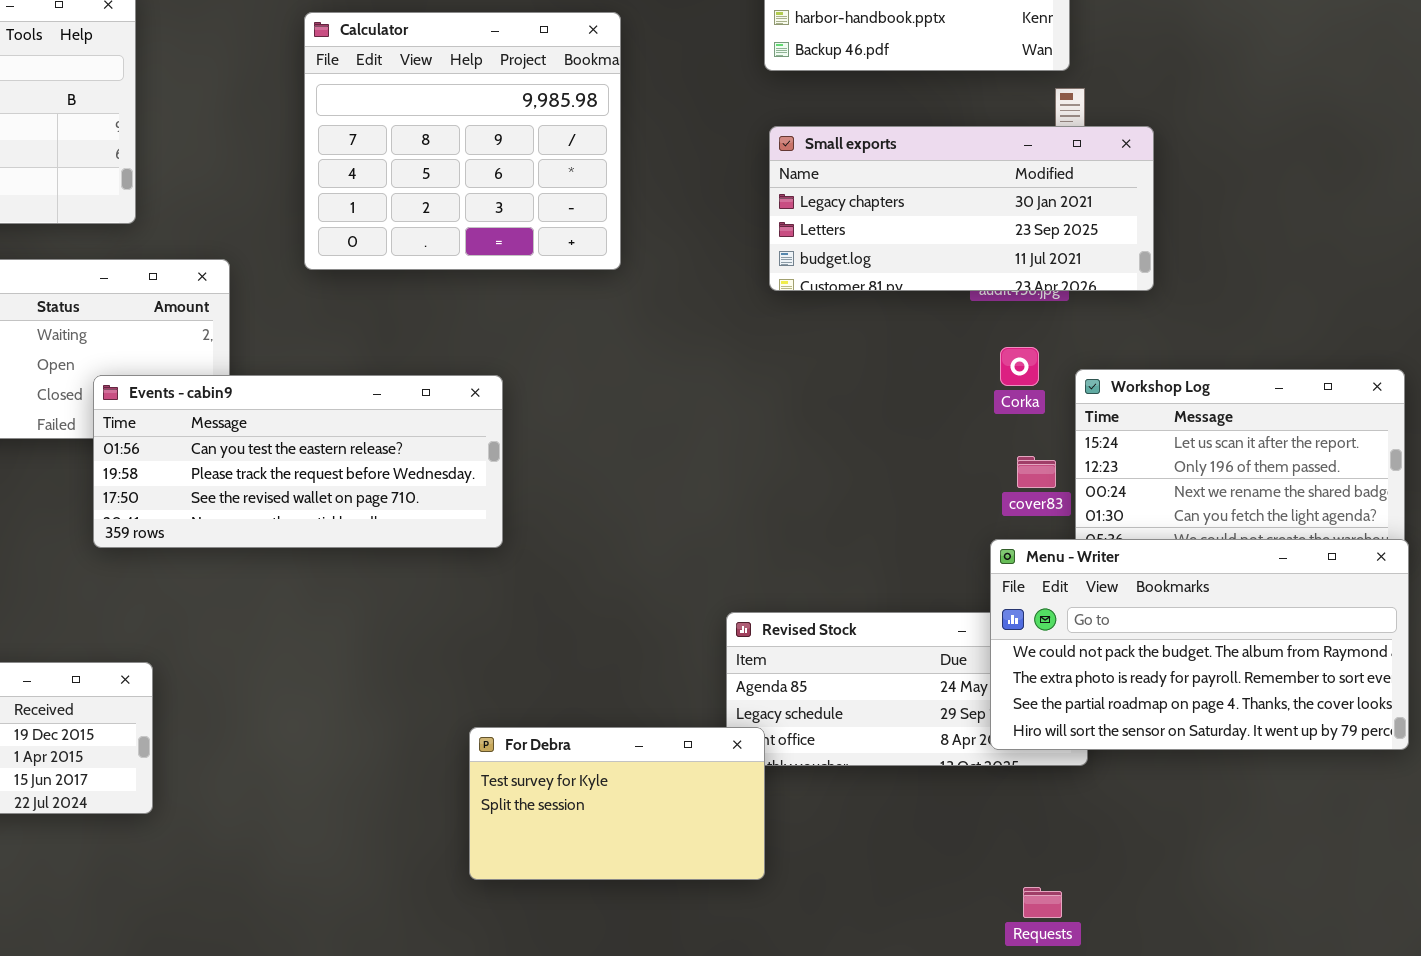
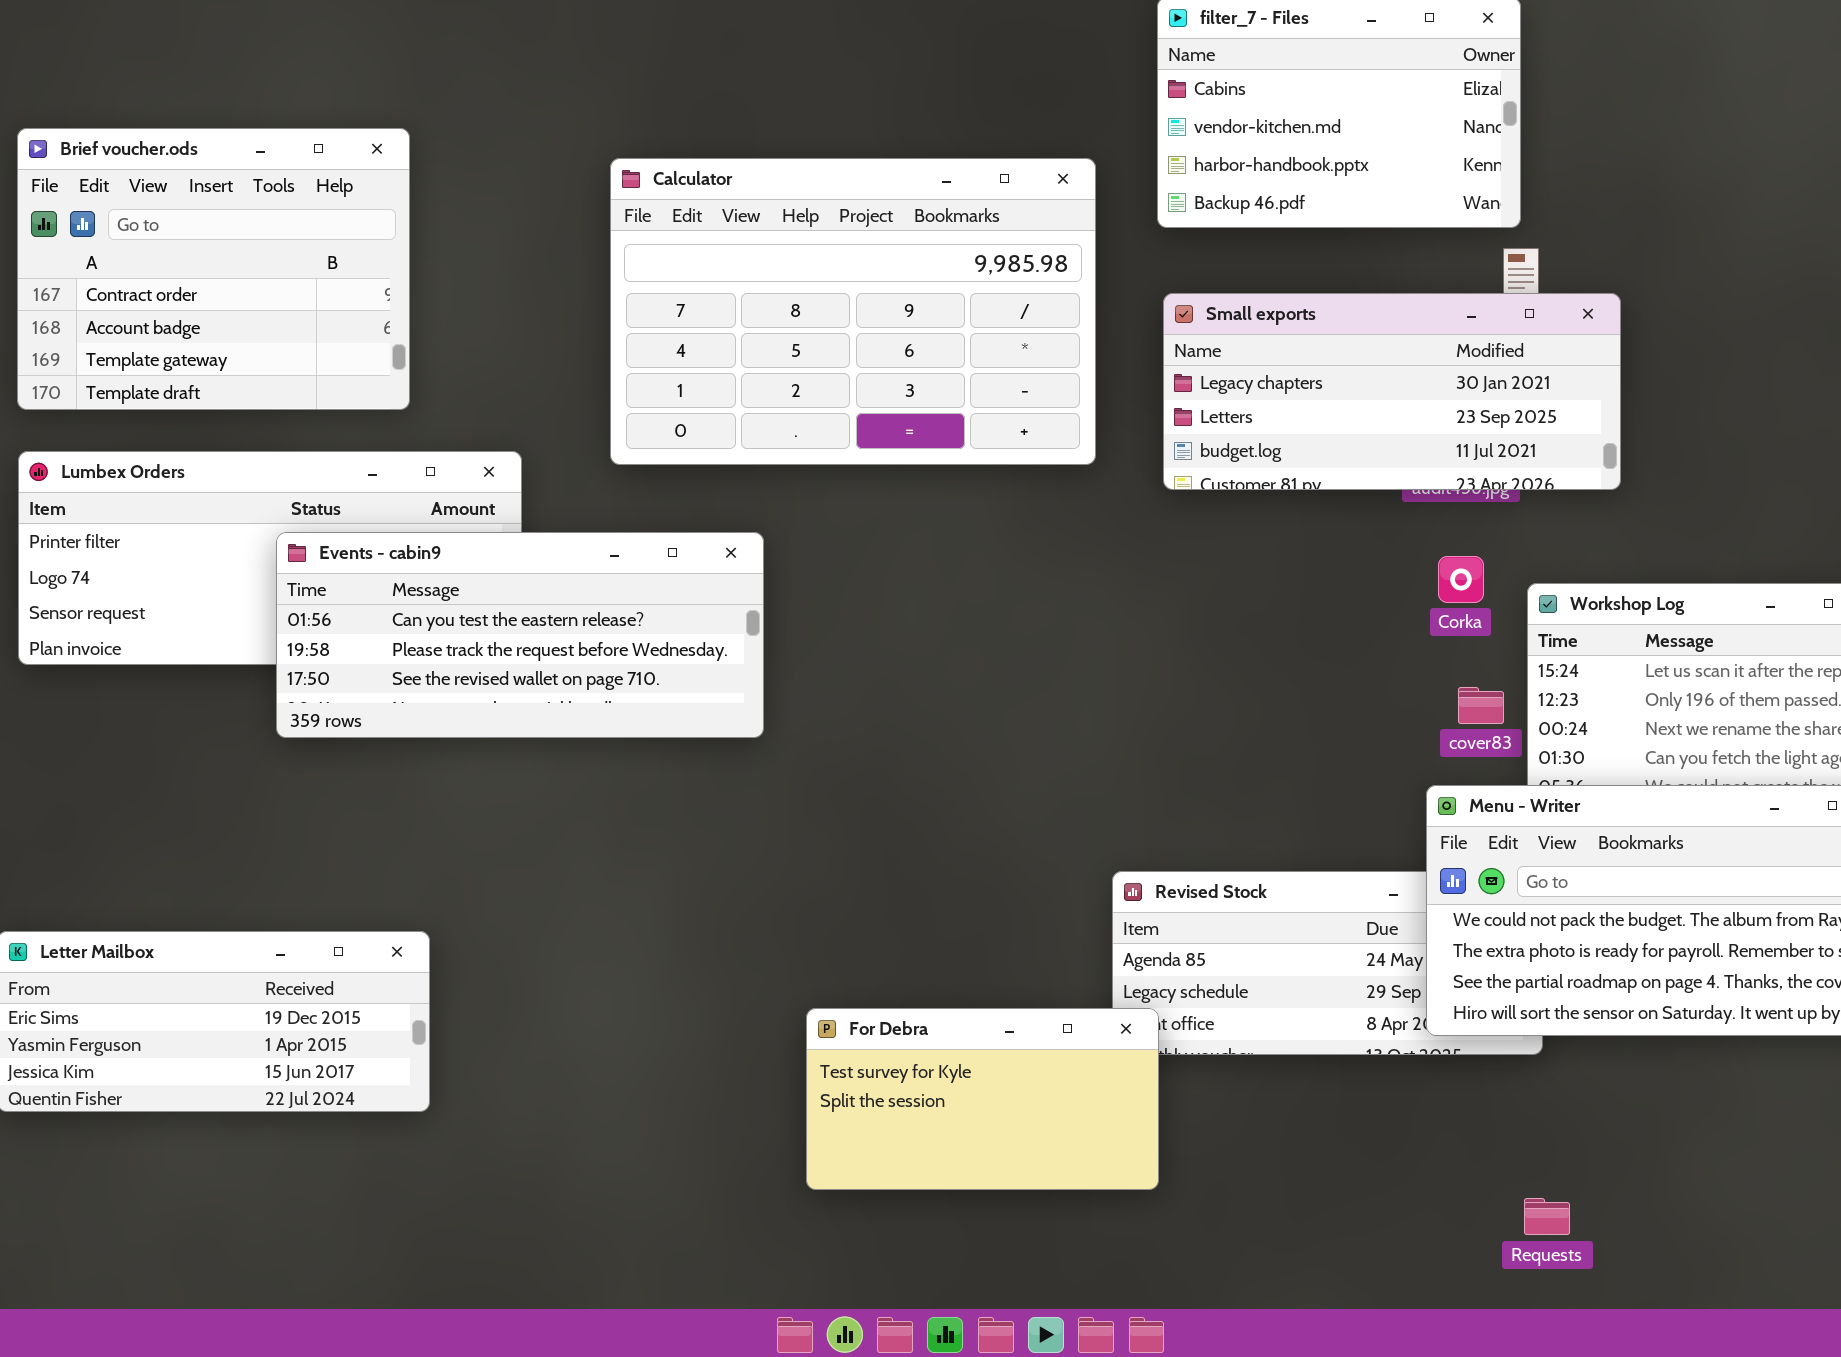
Calculator: [304,12,621,270] -> [610,158,1096,465], resized
Events - cabin9: [93,375,503,548] -> [276,532,764,738], moved
Requests: [1023,887,1062,918] -> [1524,1198,1570,1235], moved

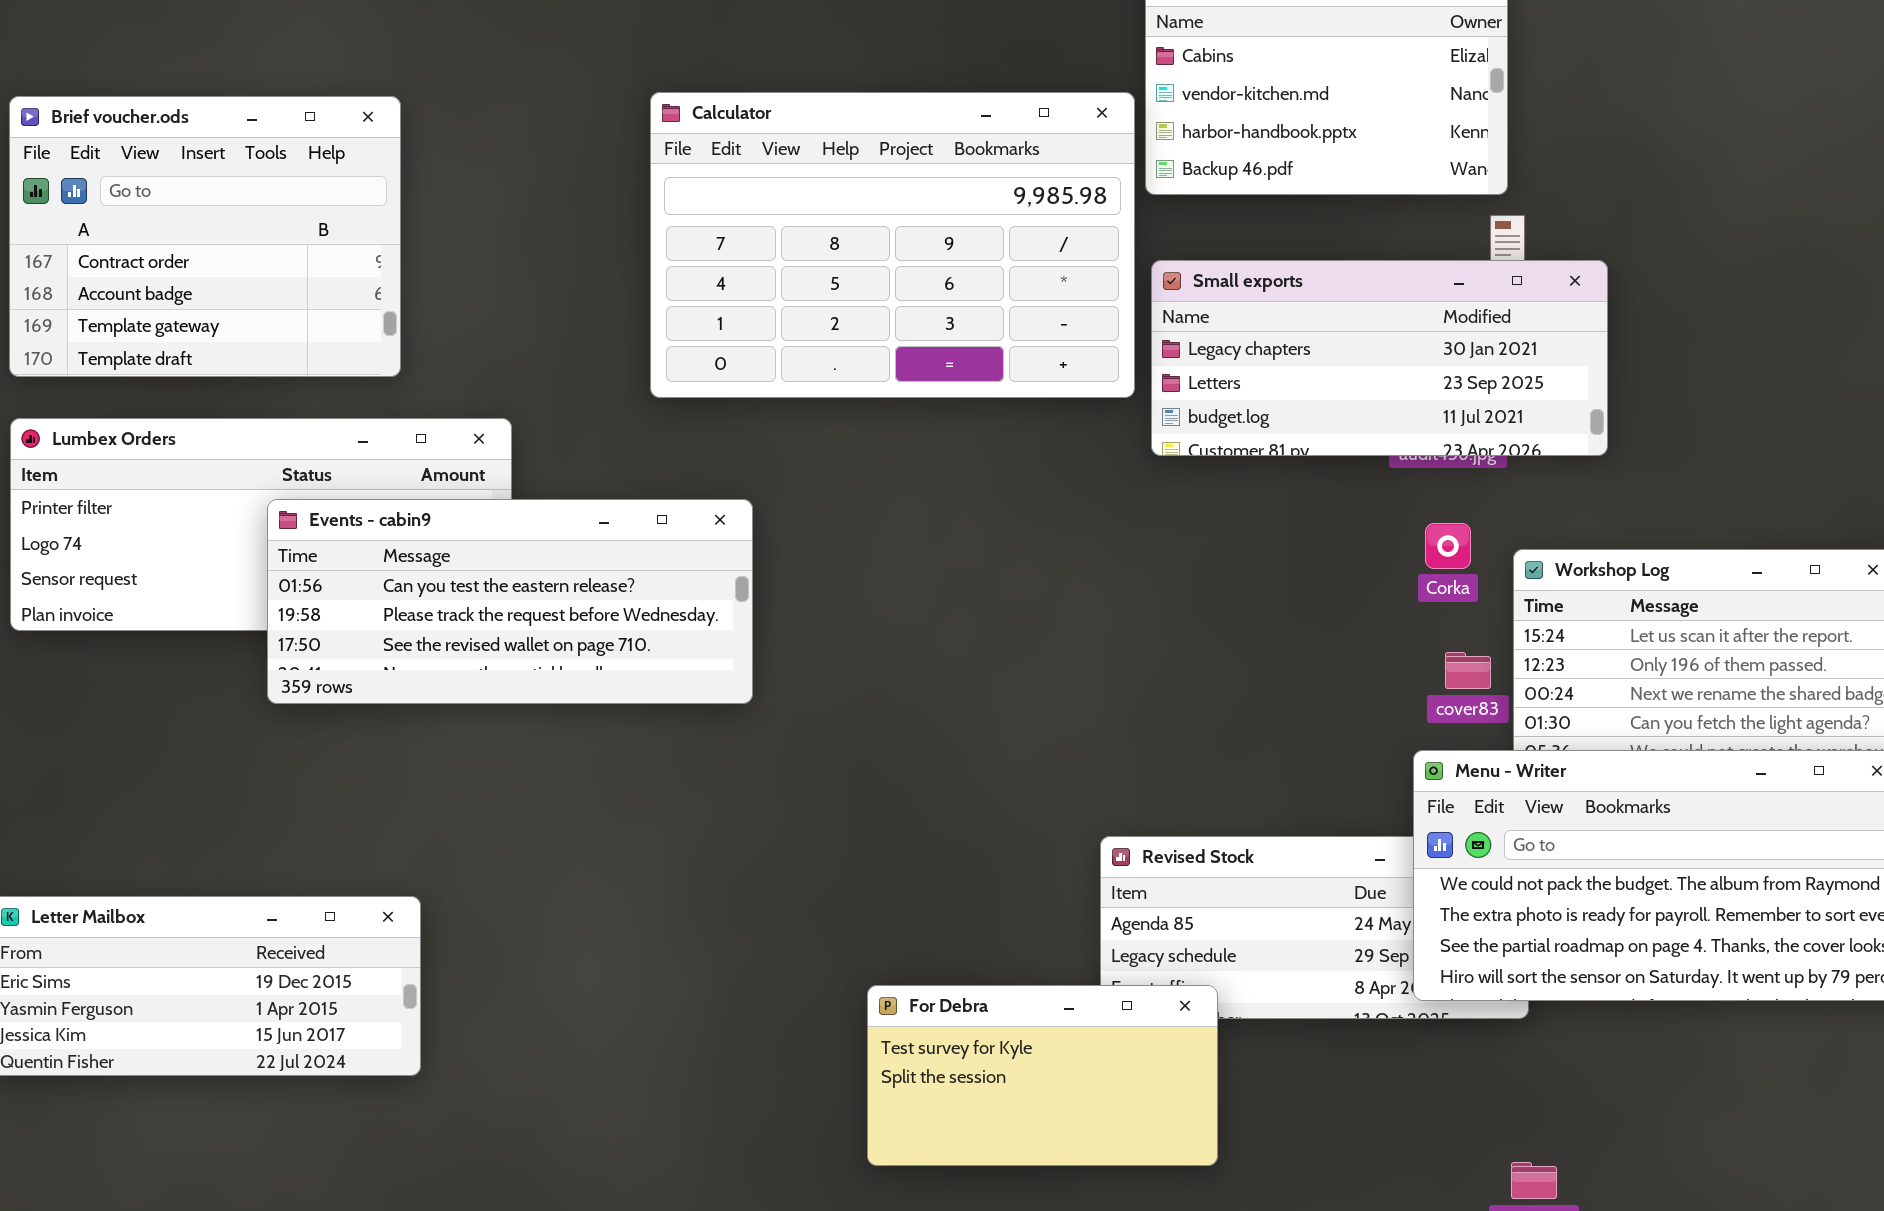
Calculator: [610,158,1096,465] -> [650,92,1135,398], moved
For Debra: [806,1008,1159,1190] -> [867,985,1218,1166], moved

